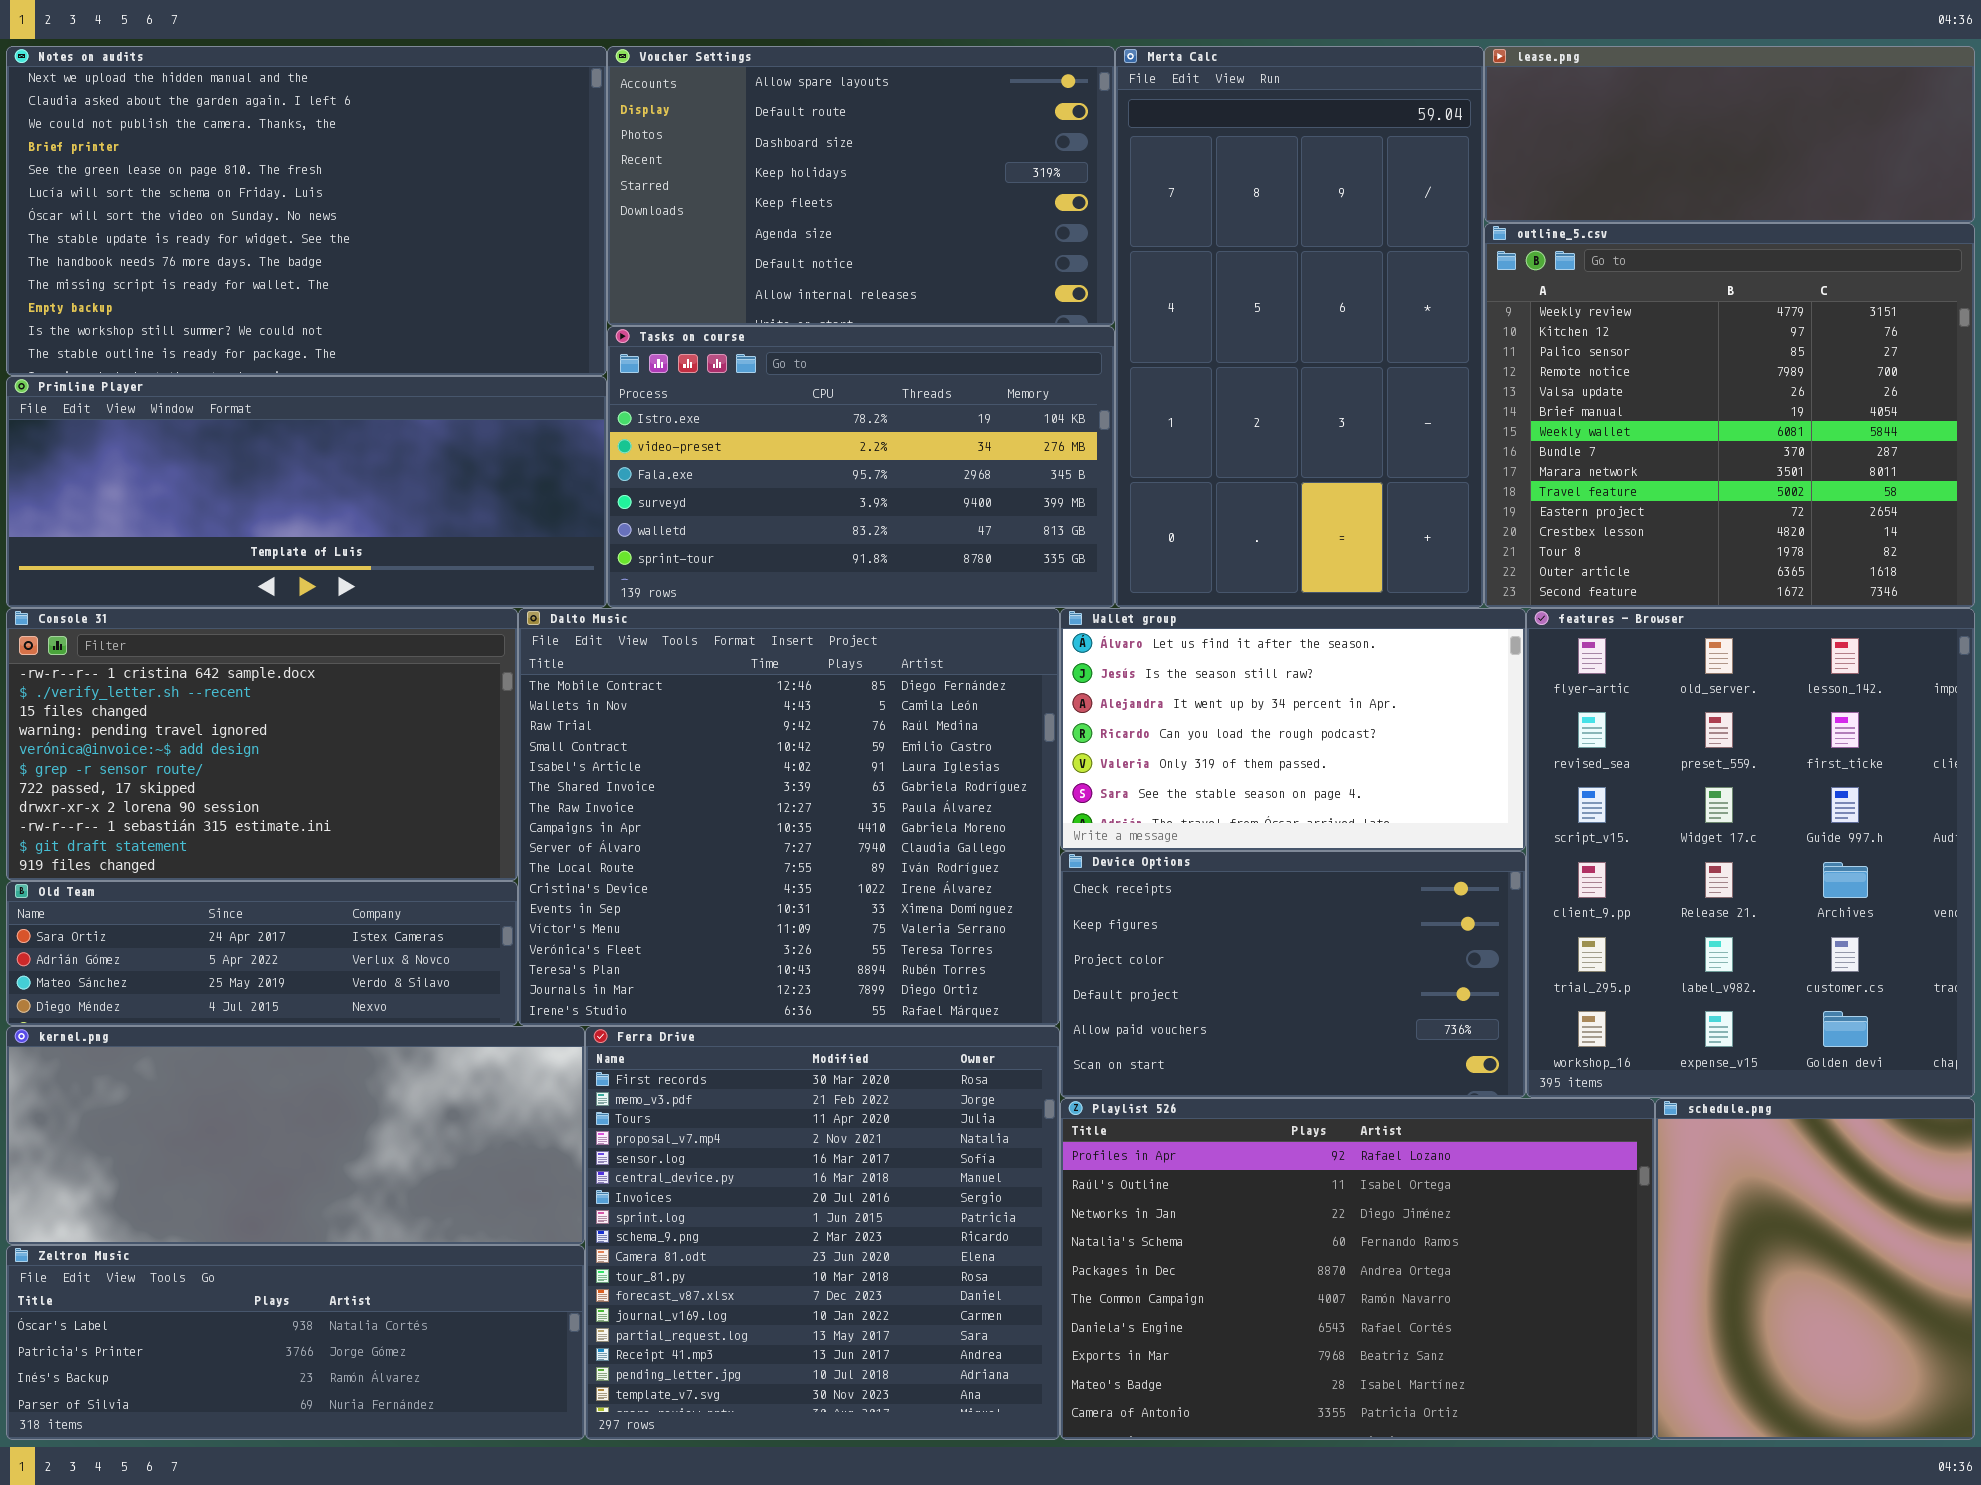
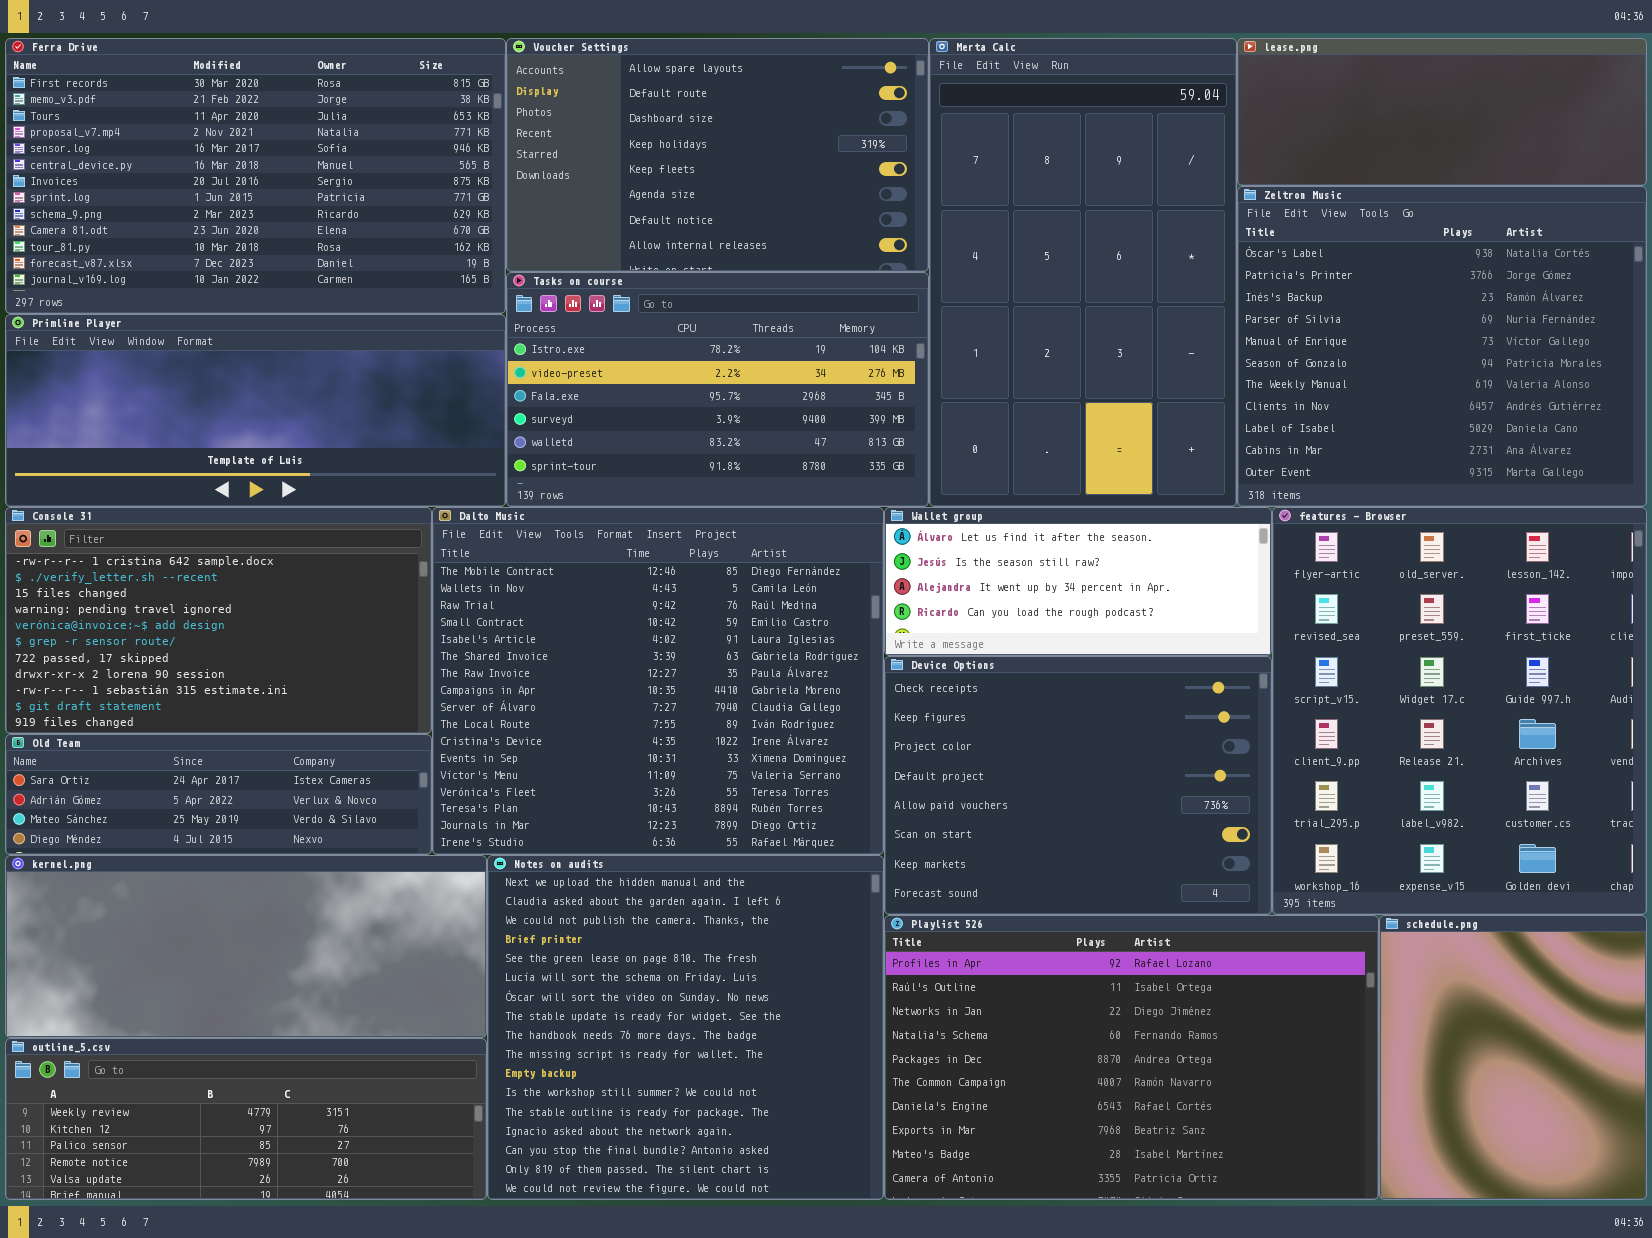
Notes on audits: [6,46,607,376] -> [487,855,884,1200], moved, resized
outline_5.csv: [1484,223,1975,608] -> [5,1038,487,1200], moved, resized
Wallet group: [1060,608,1526,851] -> [884,507,1272,656], resized
Device Options: [1060,851,1526,1098] -> [884,656,1272,915], resized
Ferra Drive: [585,1026,1060,1440] -> [5,38,506,314], moved, resized
Zeltron Music: [6,1245,585,1440] -> [1237,186,1647,507], moved, resized

